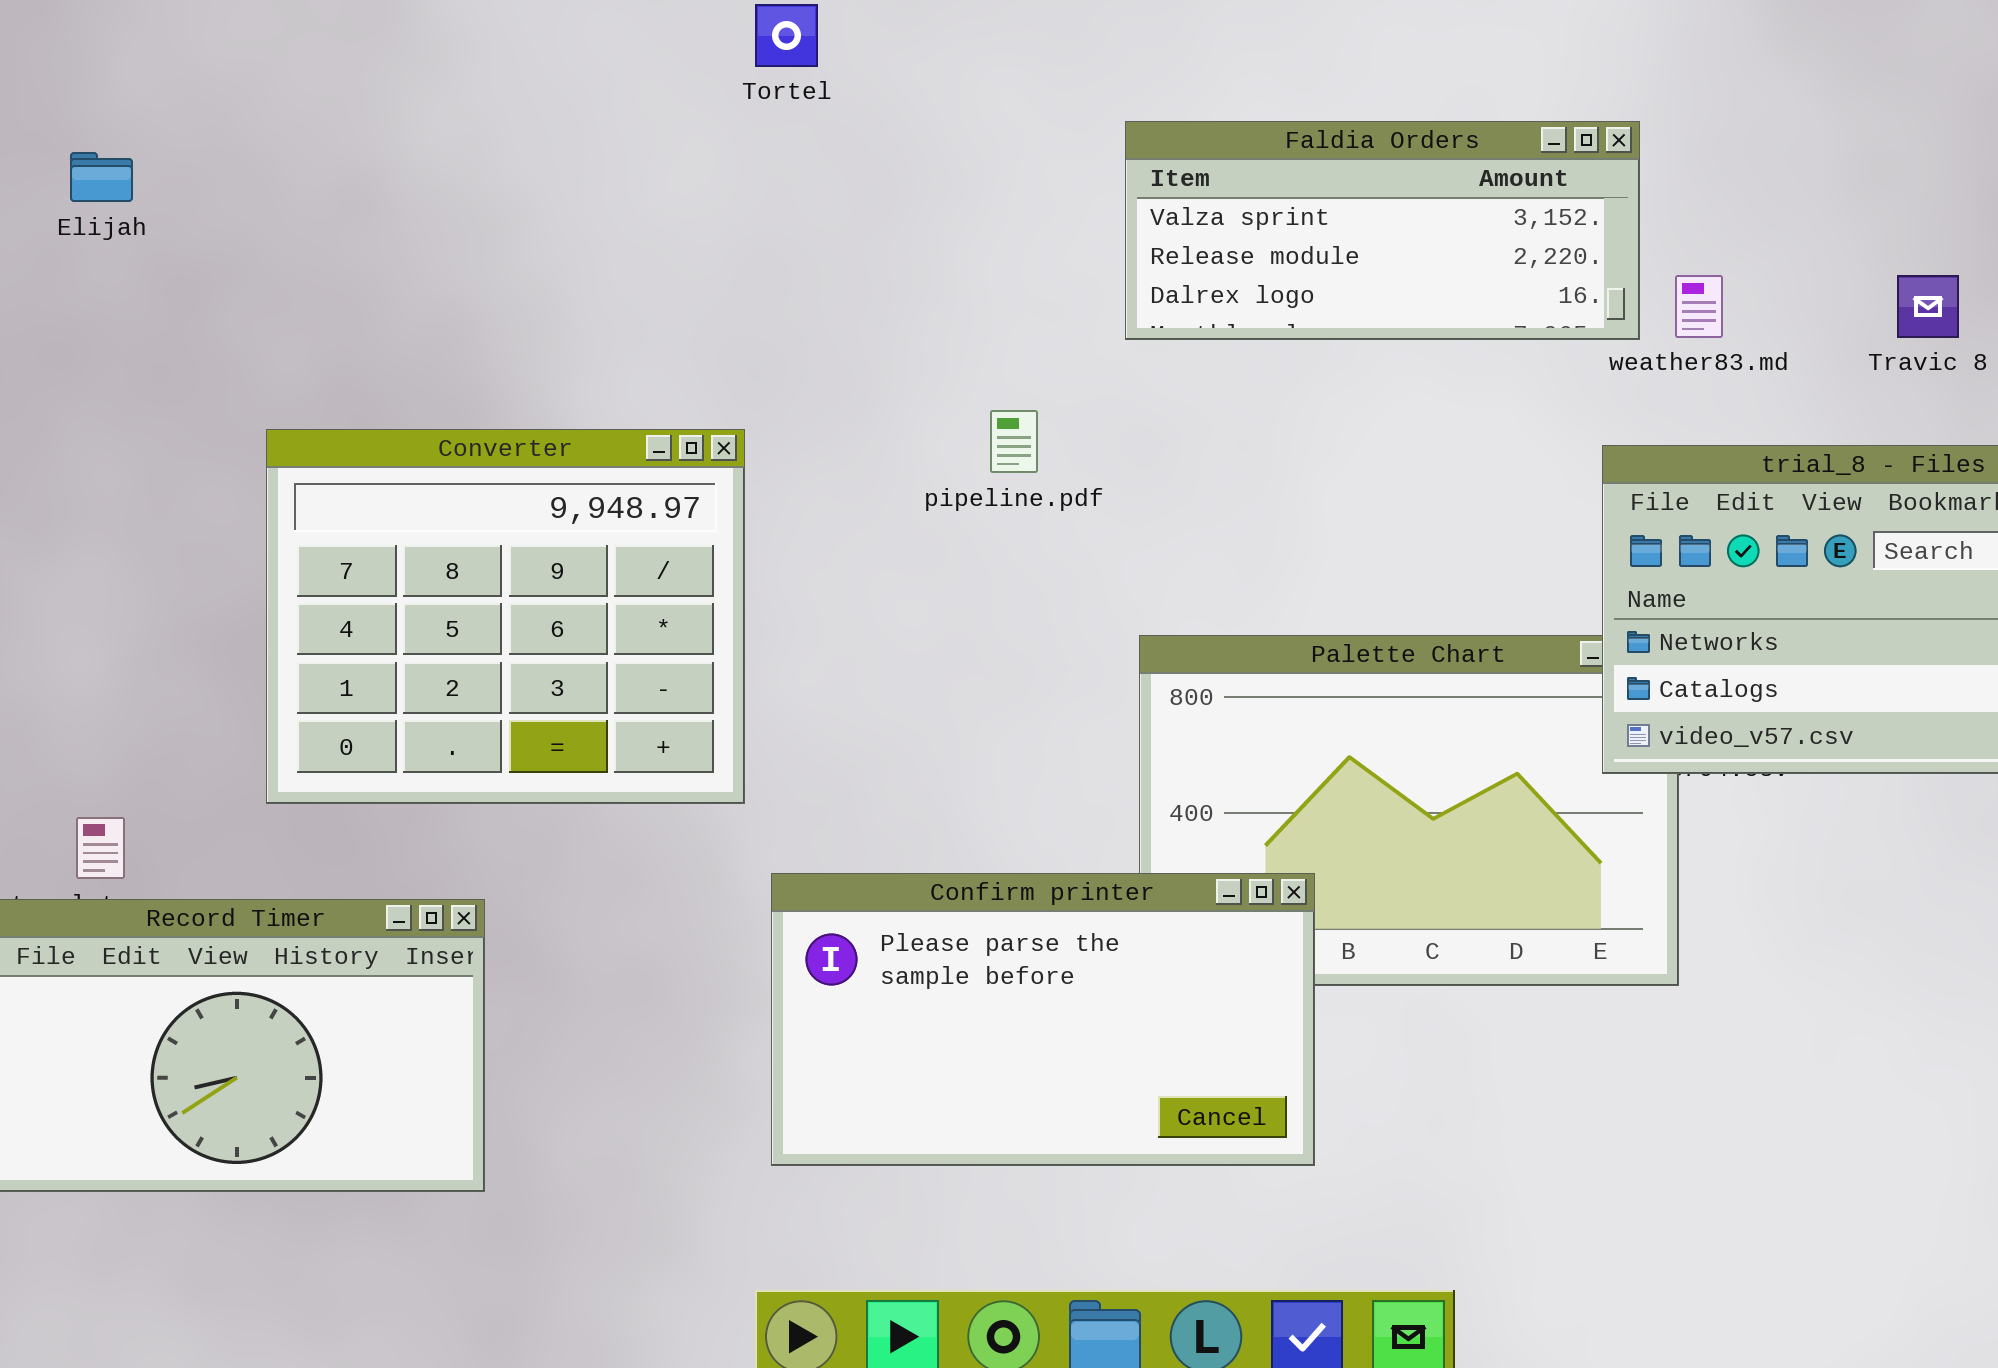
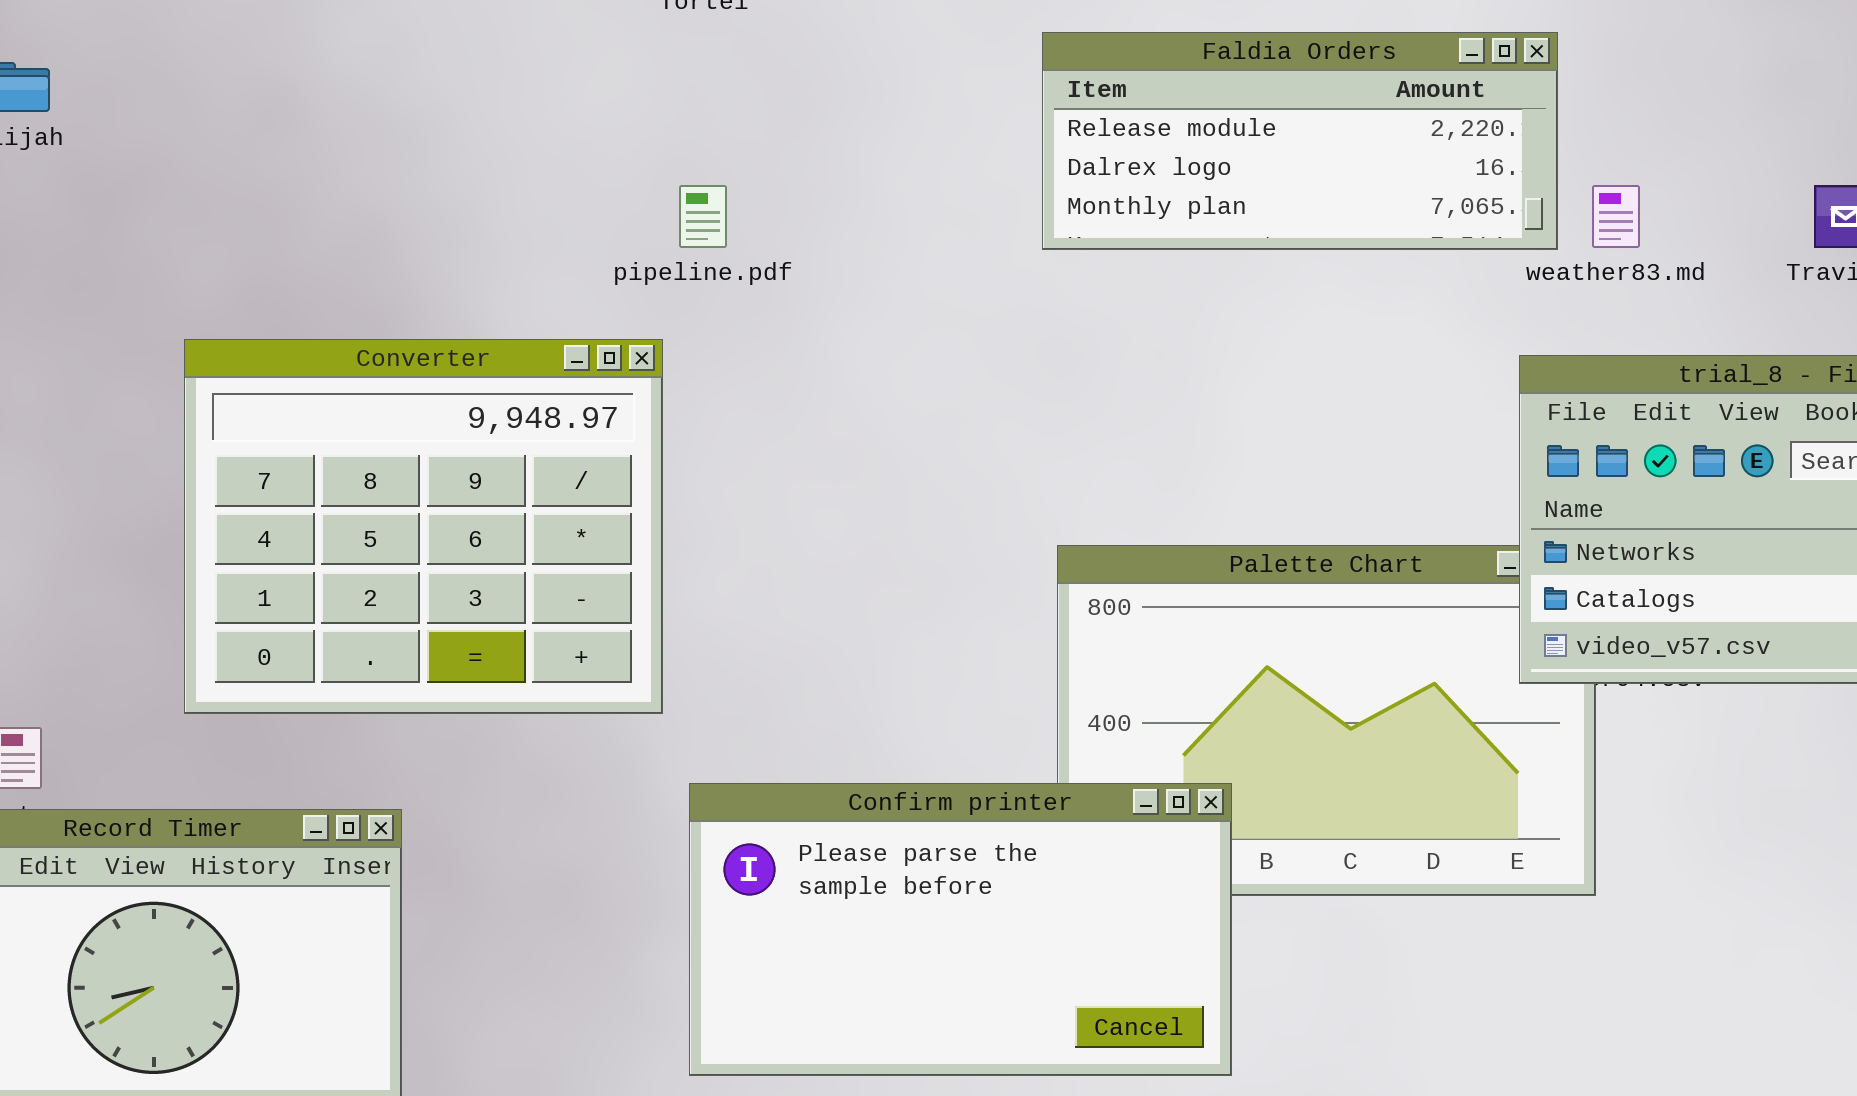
Faldia Orders: [1125,121,1640,340] -> [1042,32,1558,250], scrolled down 1 row
pipeline.pdf: [990,410,1038,473] -> [679,185,727,248], moved

